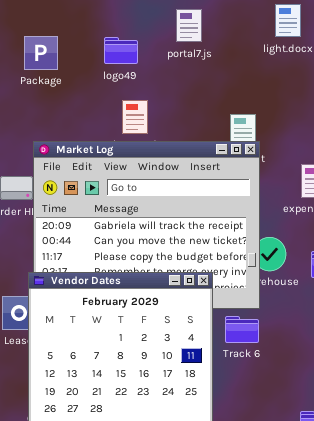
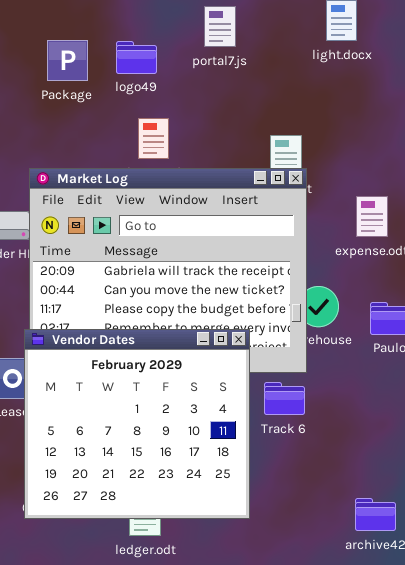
Package: [24,36,58,70] -> [47,40,88,81], moved

